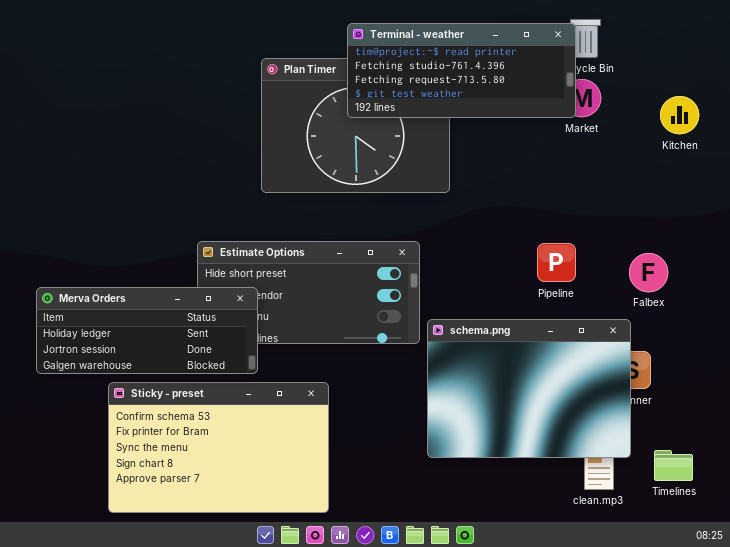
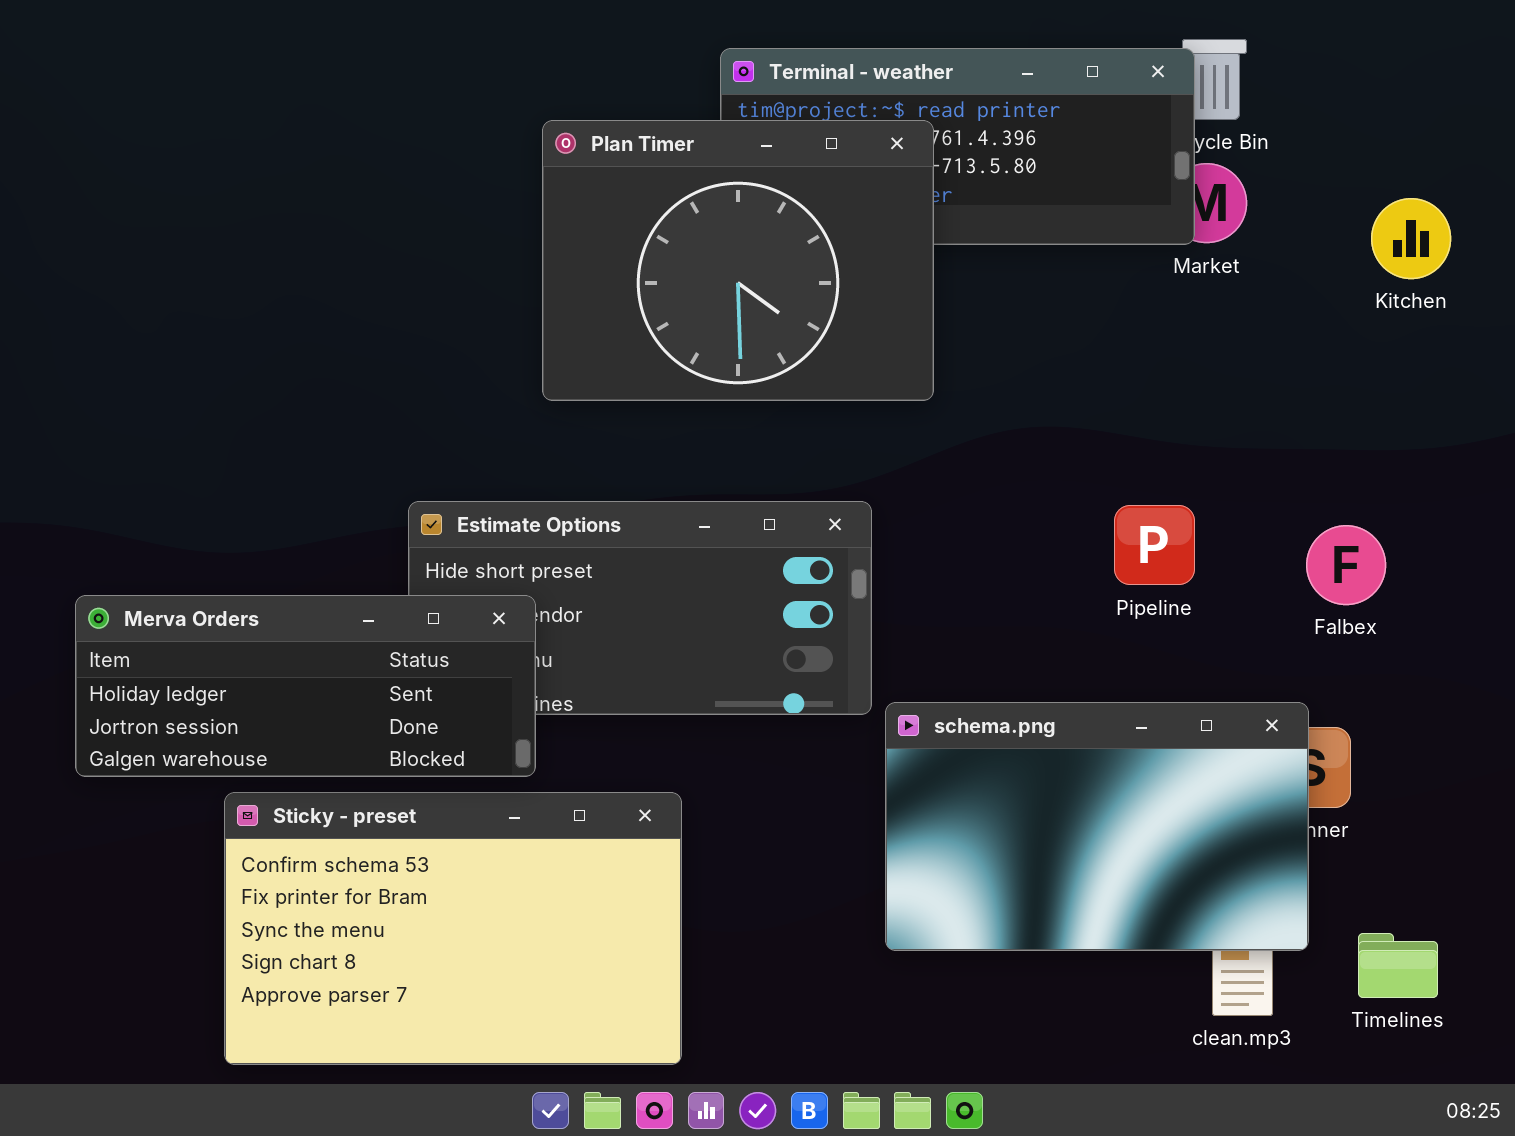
Plan Timer: [261,58,450,193] -> [542,120,934,401], raised
schema.png: [427,319,631,458] -> [885,702,1309,951], resized

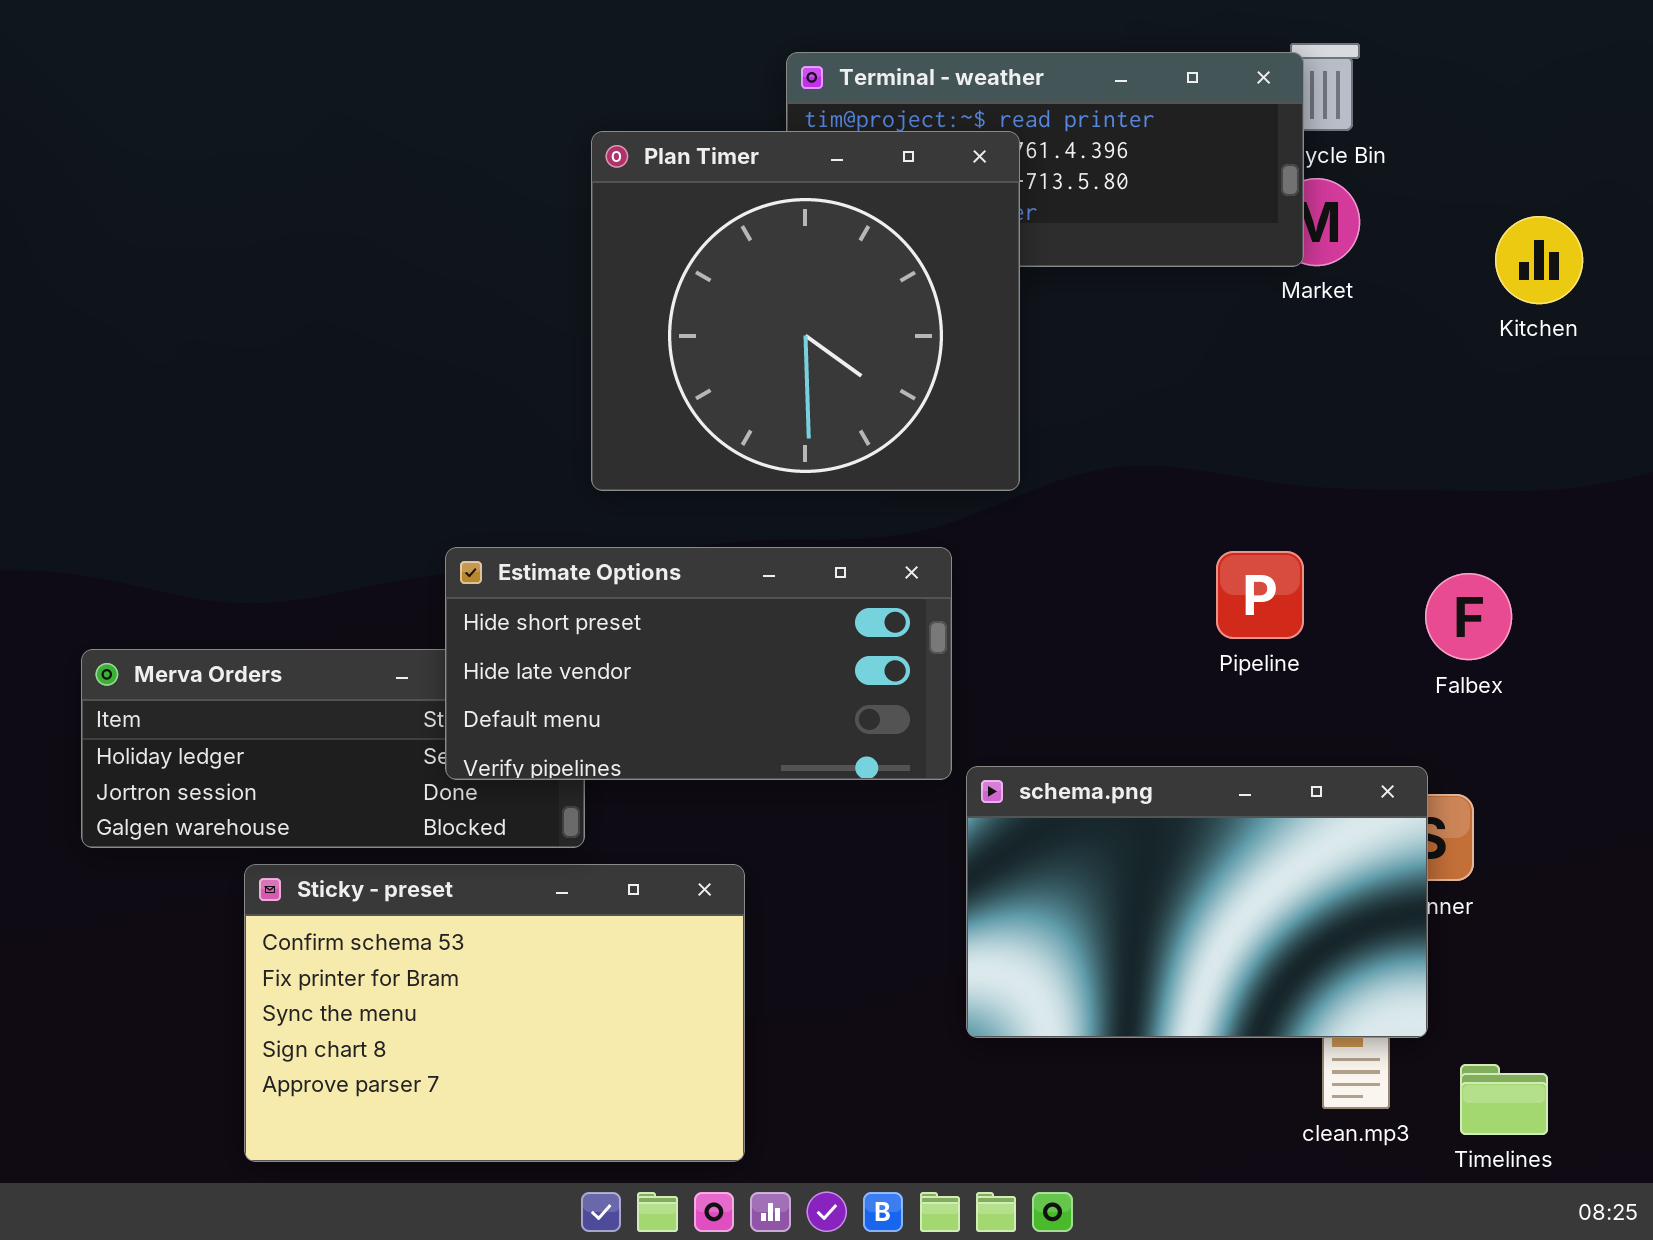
Plan Timer: [542,120,934,401] -> [591,131,1020,491], resized
Estimate Options: [408,501,872,715] -> [445,547,952,780], raised
Timelines: [1358,933,1438,998] -> [1460,1064,1548,1135], moved

